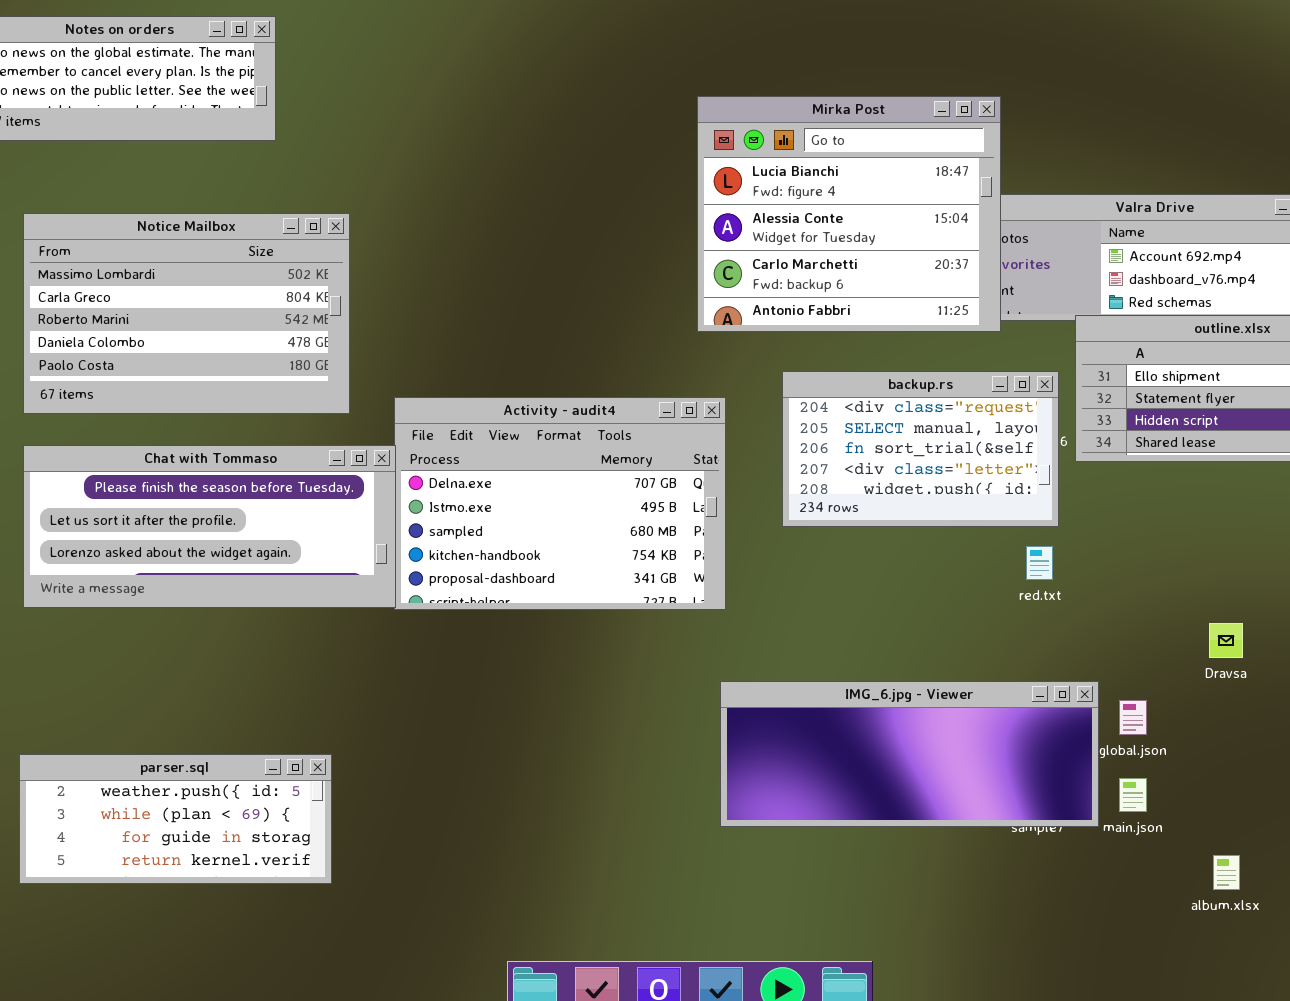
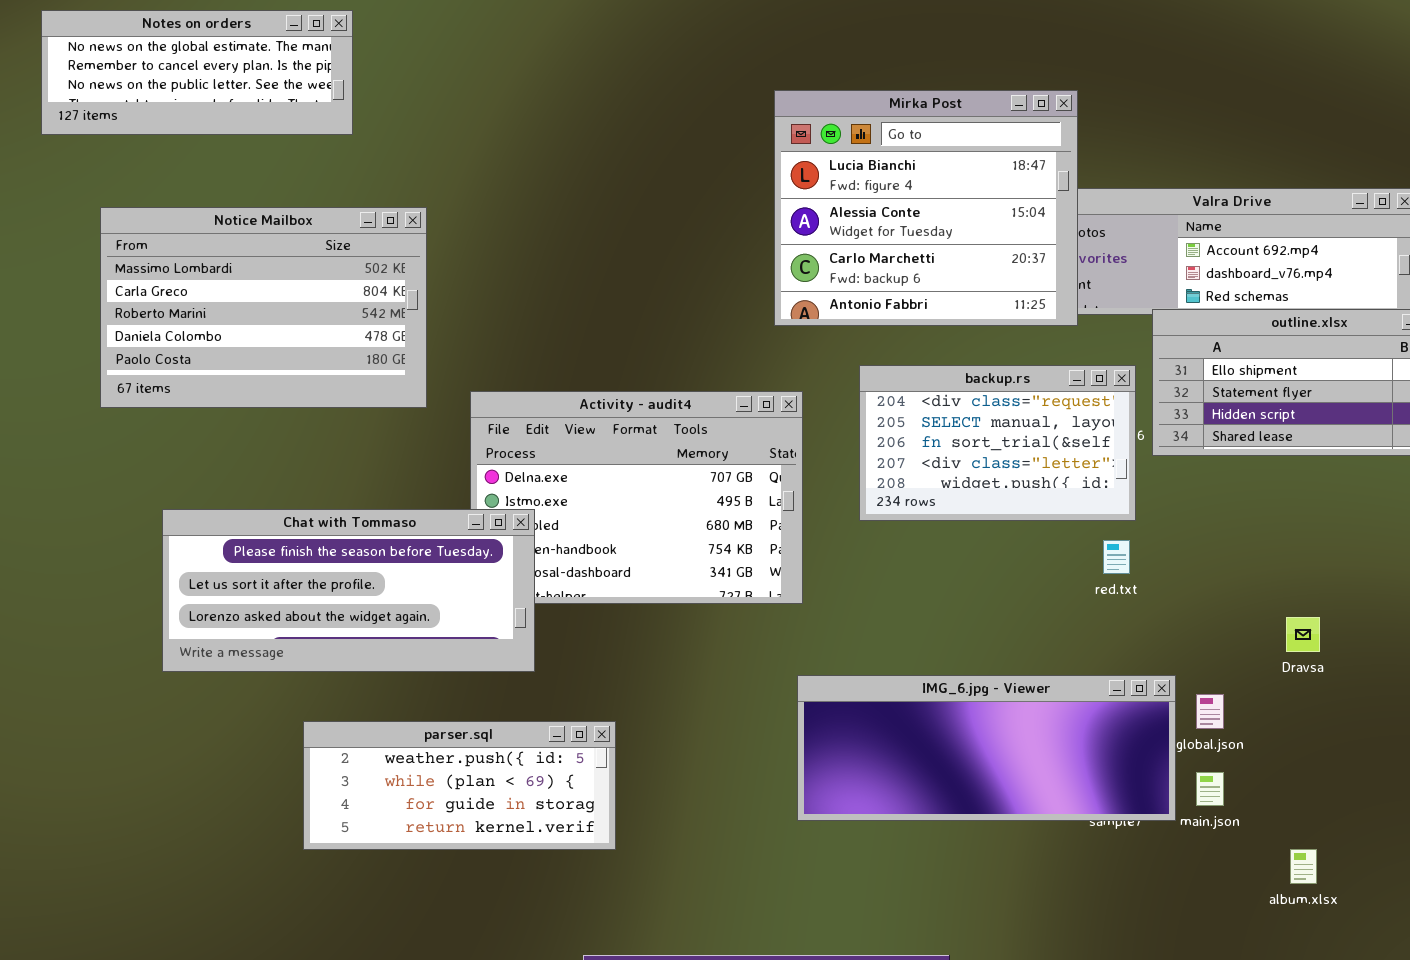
Chat with Tommaso: [23,445,396,608] -> [162,509,535,672], moved
parser.sql: [19,754,332,884] -> [303,721,616,850], moved

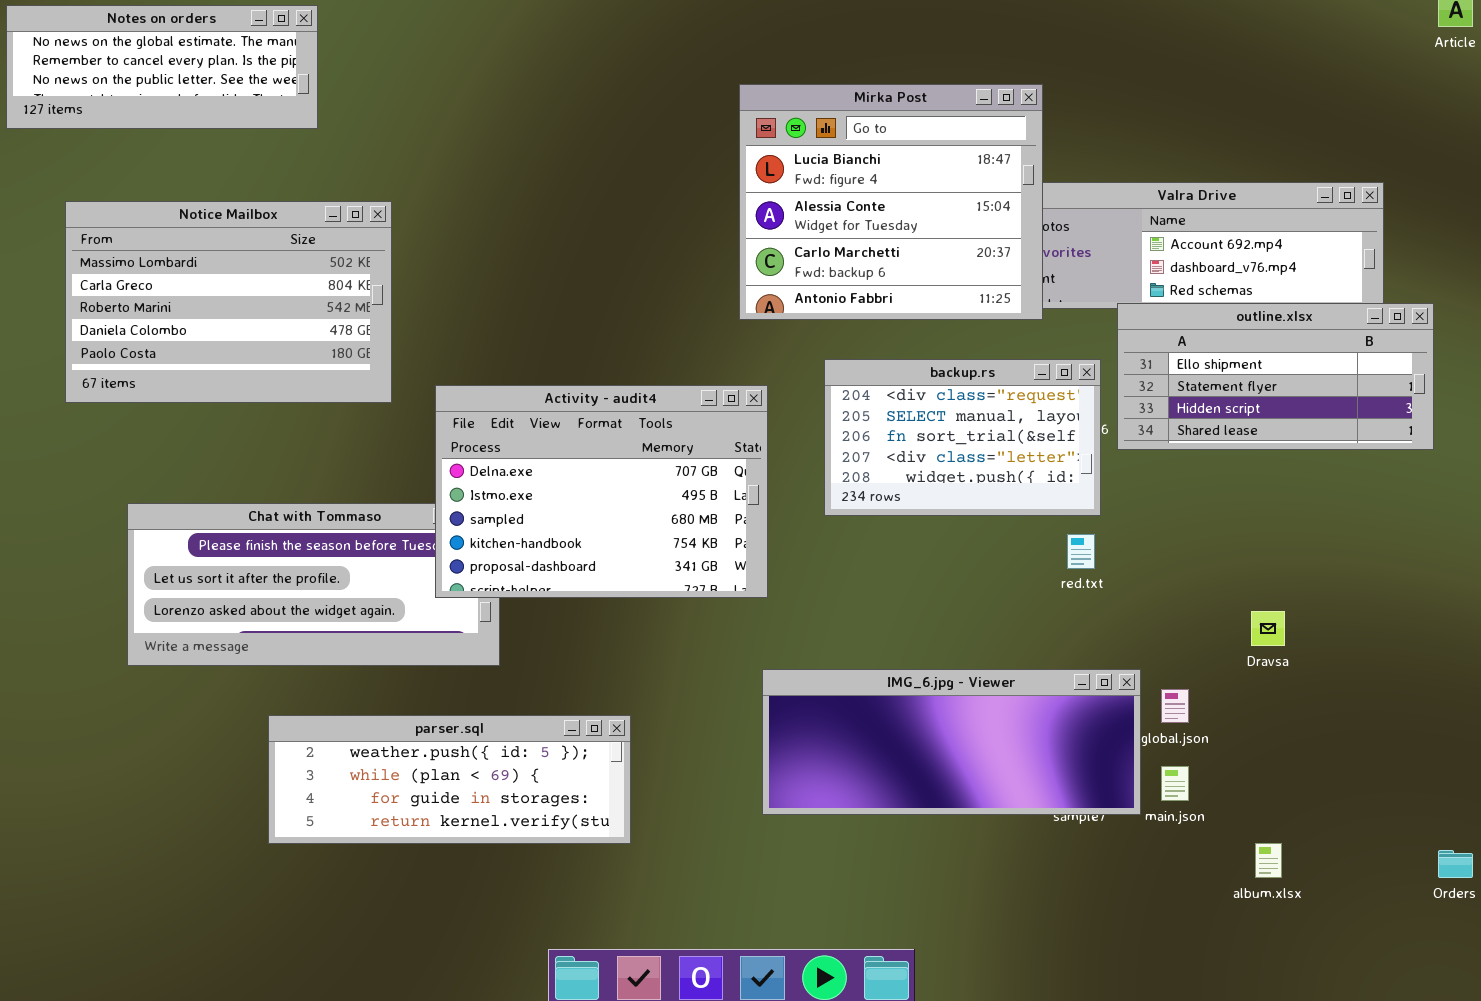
Activity - audit4: [470,391,803,604] -> [435,385,768,598], raised
parser.sql: [303,721,616,850] -> [268,715,631,844], resized

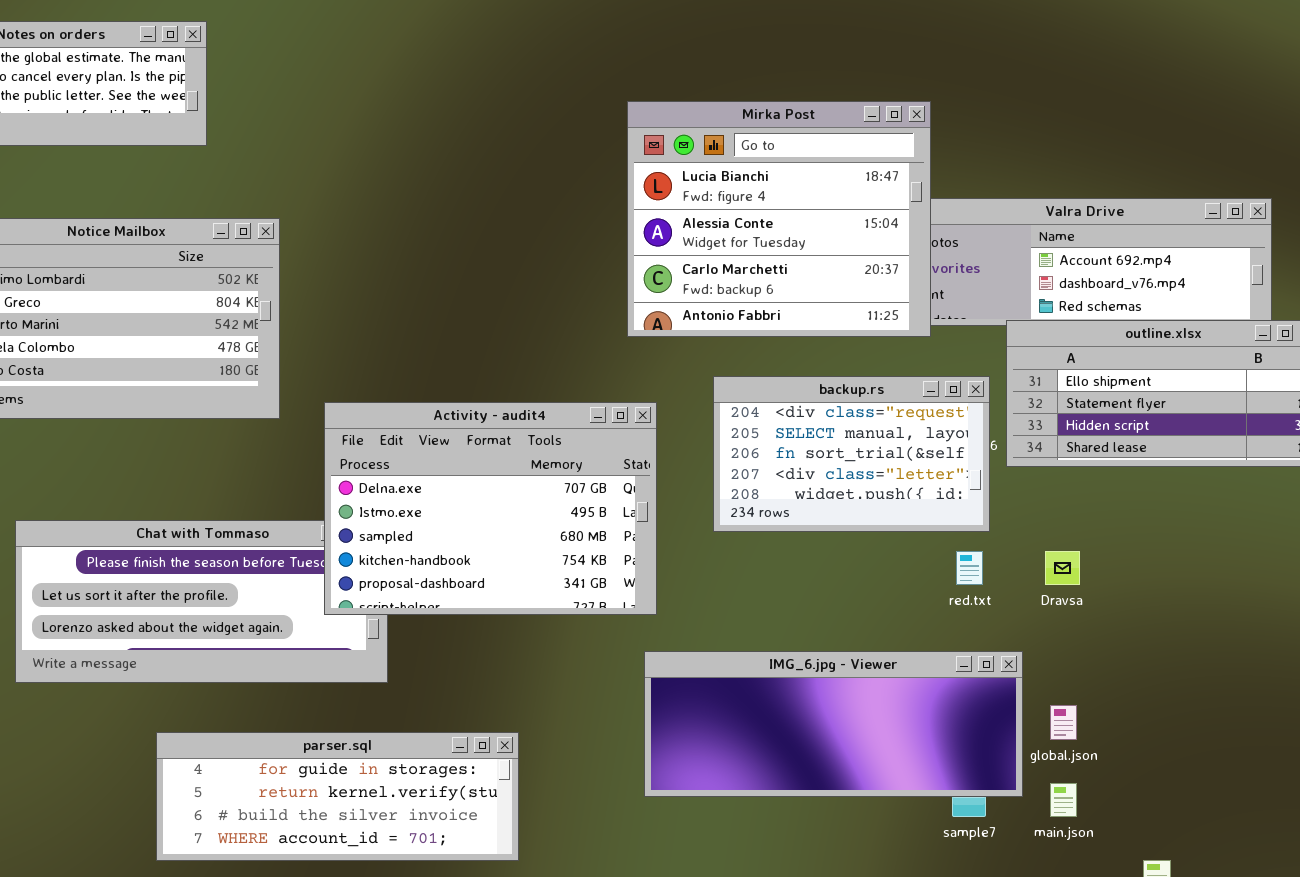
Dravsa: [1251,611,1285,646] -> [1045,551,1080,585], moved
IMG_6.jpg - Viewer: [762,669,1141,815] -> [644,651,1023,797], moved
parser.sql: [268,715,631,844] -> [156,732,519,861], scrolled down 2 rows

